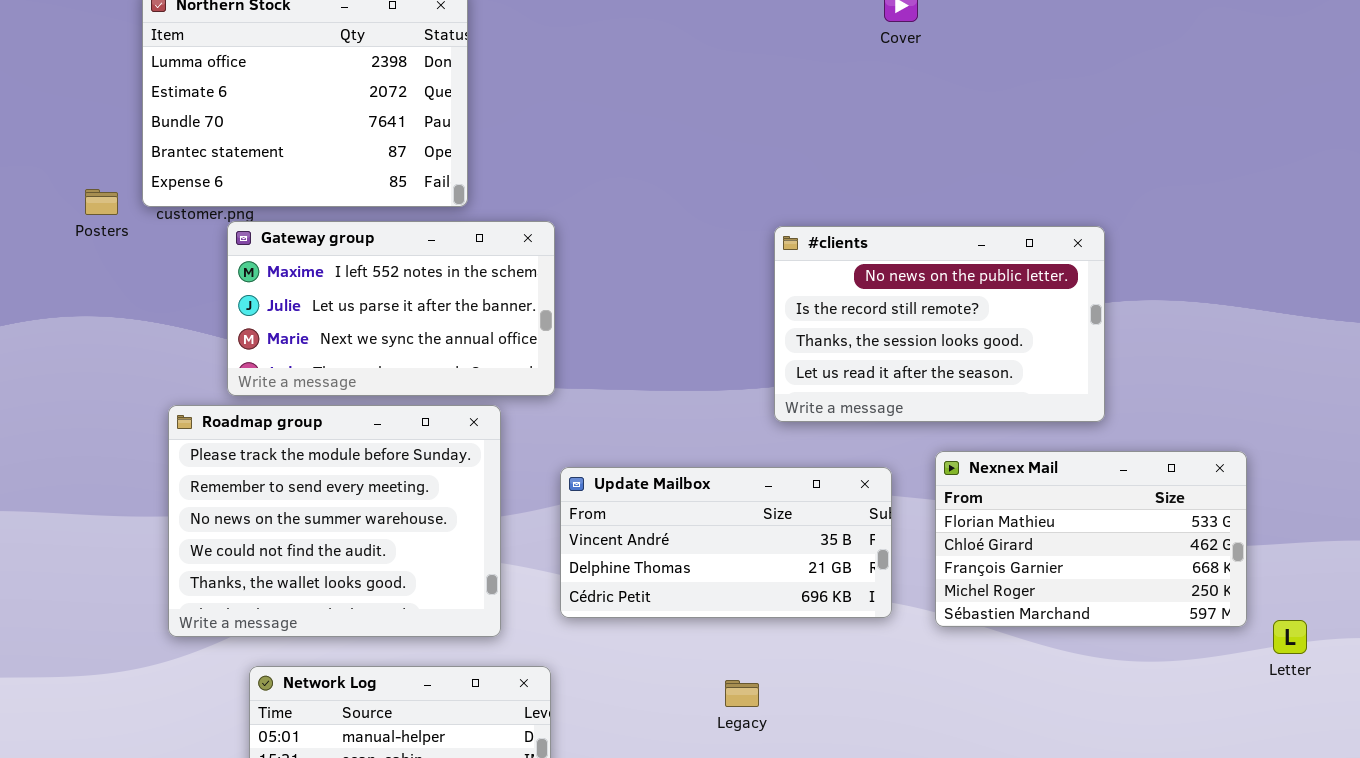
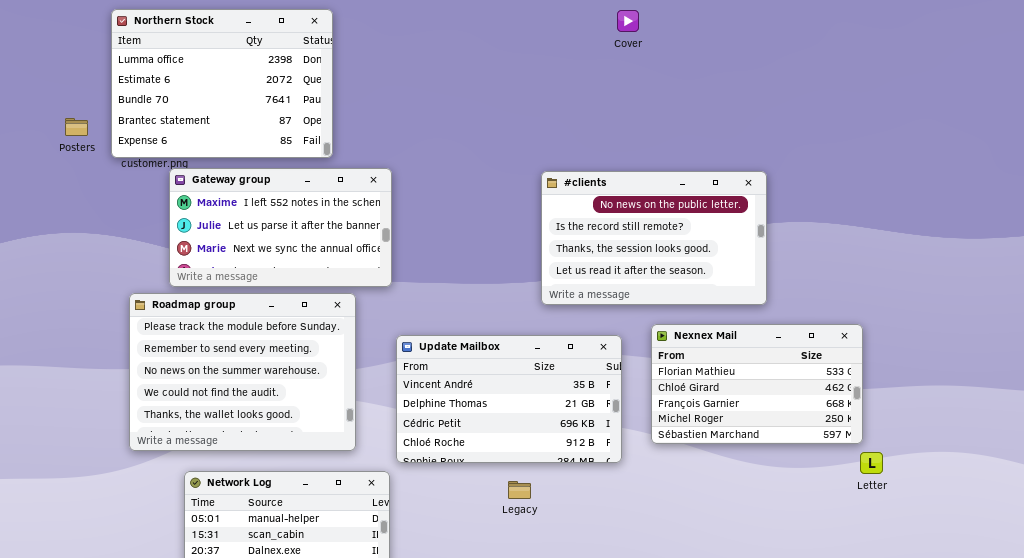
Posters: [85,189,118,215] -> [65,118,88,136], moved
Update Mailbox: [560,467,892,618] -> [396,335,622,463], resized
Letter: [1273,620,1307,654] -> [860,452,883,474], moved

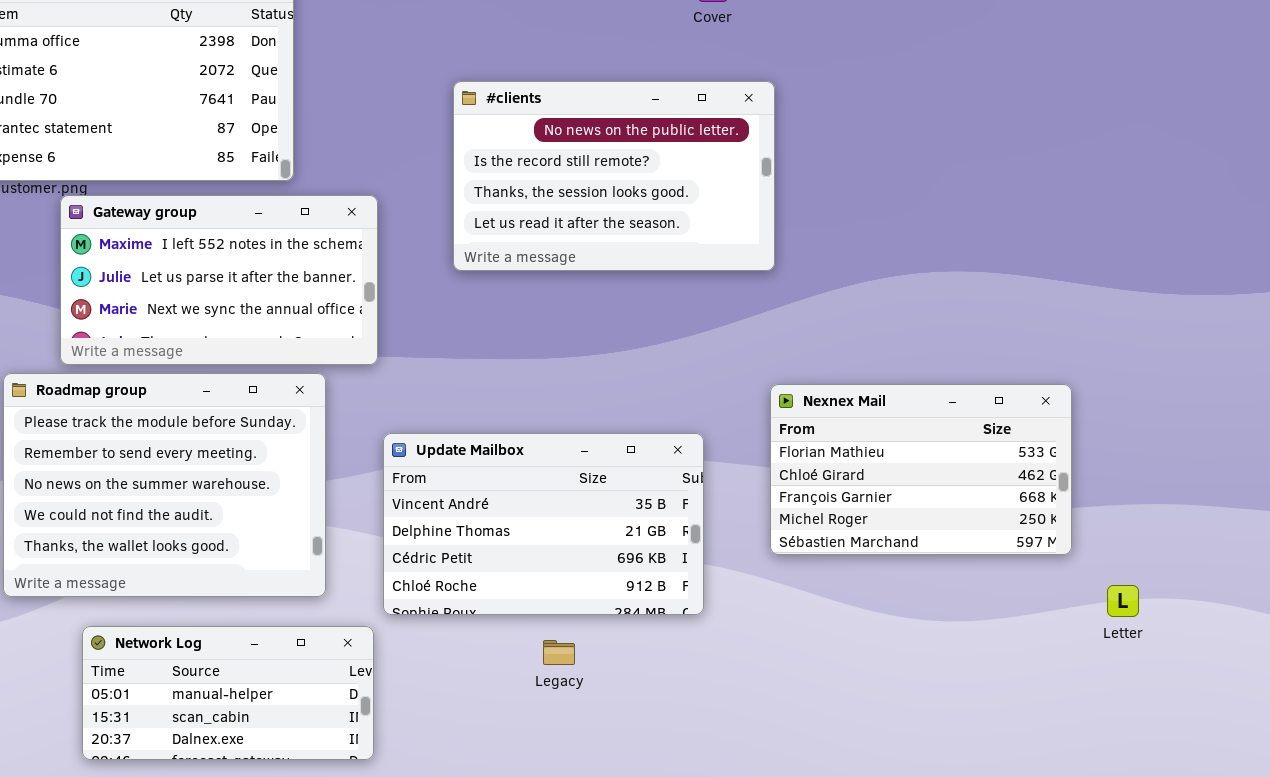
#clients: [541,171,767,305] -> [453,81,775,271], moved
Nexnex Mail: [651,324,863,444] -> [770,384,1072,555], moved
Letter: [860,452,883,474] -> [1107,585,1139,617], moved

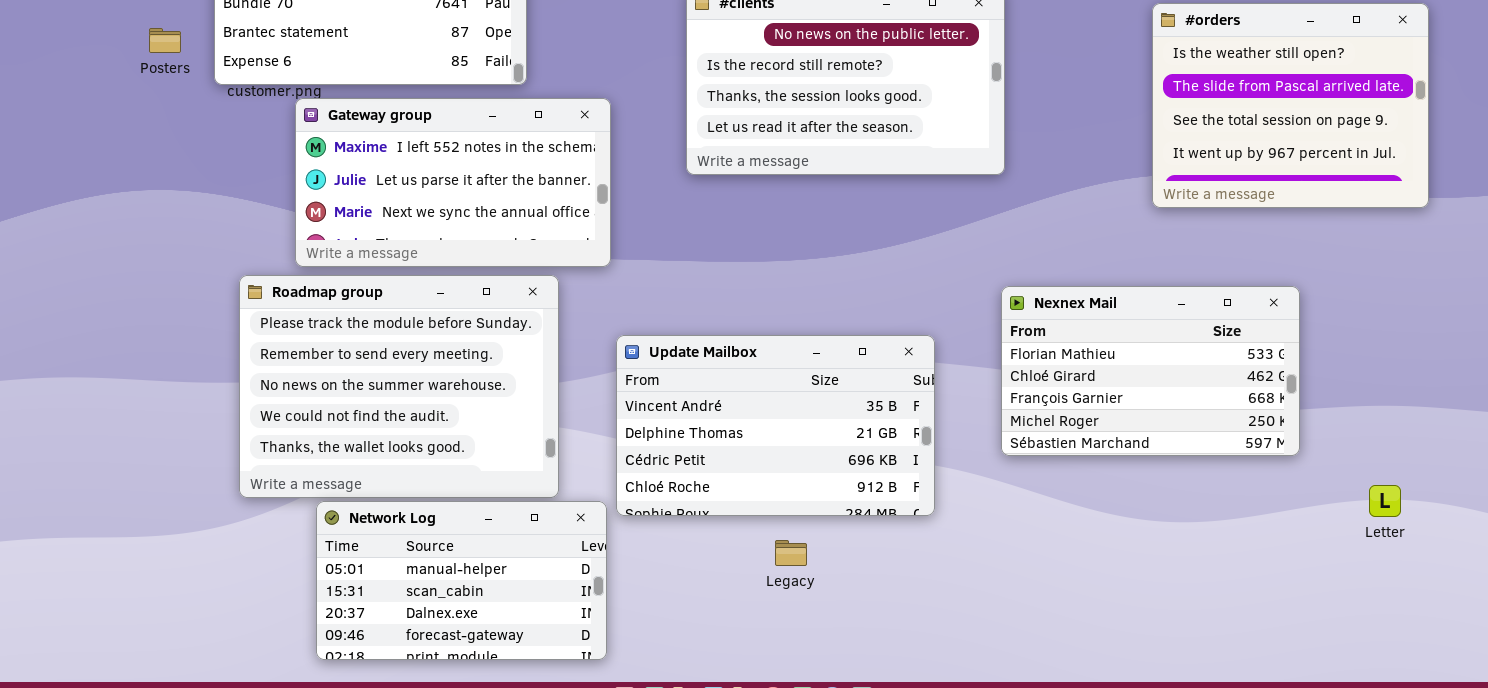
#orders: none -> [1152,3,1429,208], opened
Letter: [1107,585,1139,617] -> [1369,485,1401,517], moved
Network Log: [82,626,374,760] -> [316,501,607,660], resized

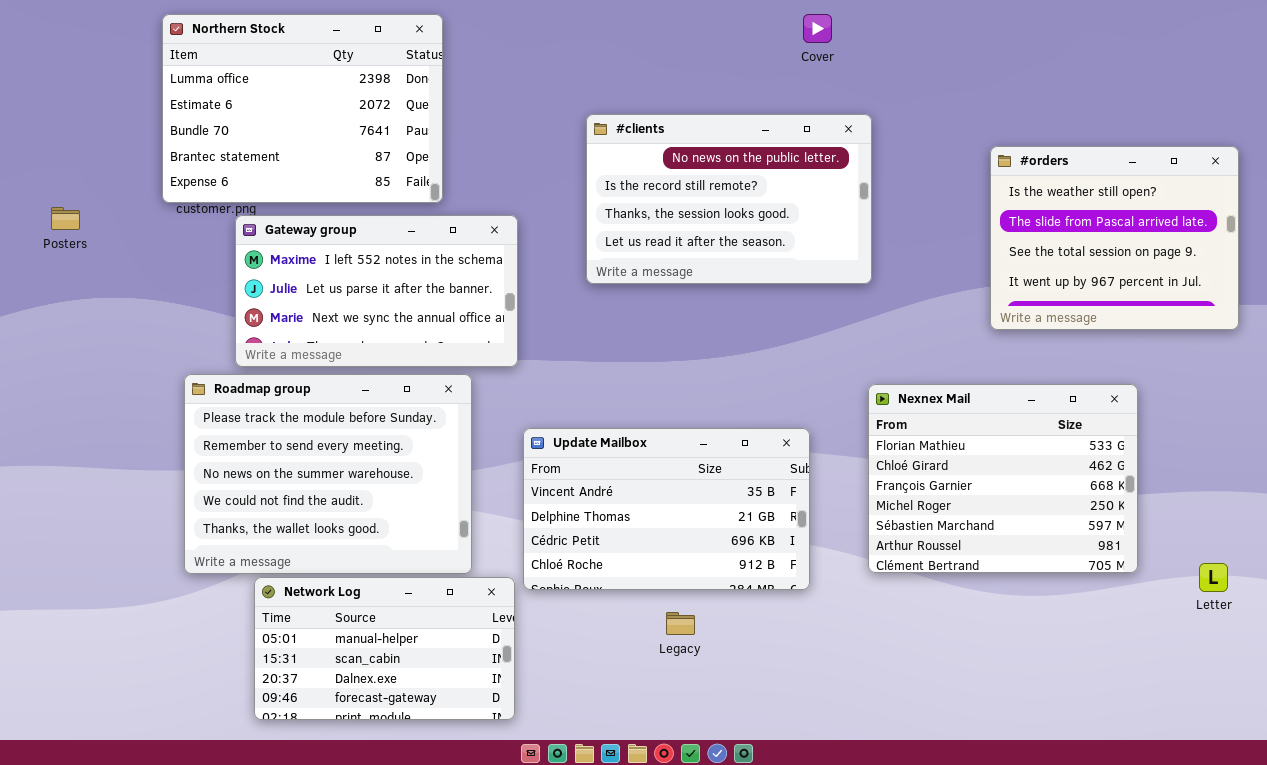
#orders: [1152,3,1429,208] -> [990,146,1239,330], moved
Posters: [149,28,181,53] -> [51,207,80,230], moved
Nexnex Mail: [1001,286,1300,456] -> [868,384,1138,573], resized

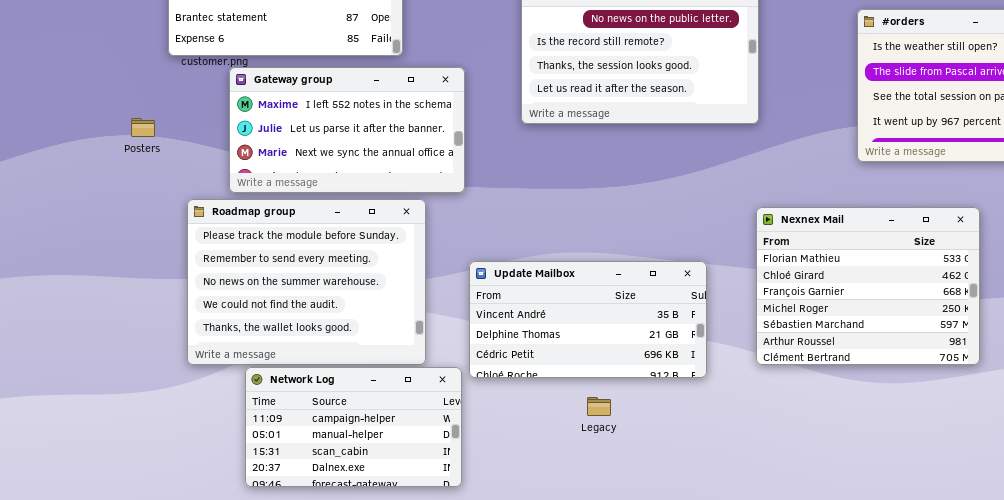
Posters: [51,207,80,230] -> [131,118,155,137], moved
Update Mailbox: [523,428,810,590] -> [469,261,707,378], resized
Network Log: [254,577,515,720] -> [245,367,462,487], scrolled up 1 row

